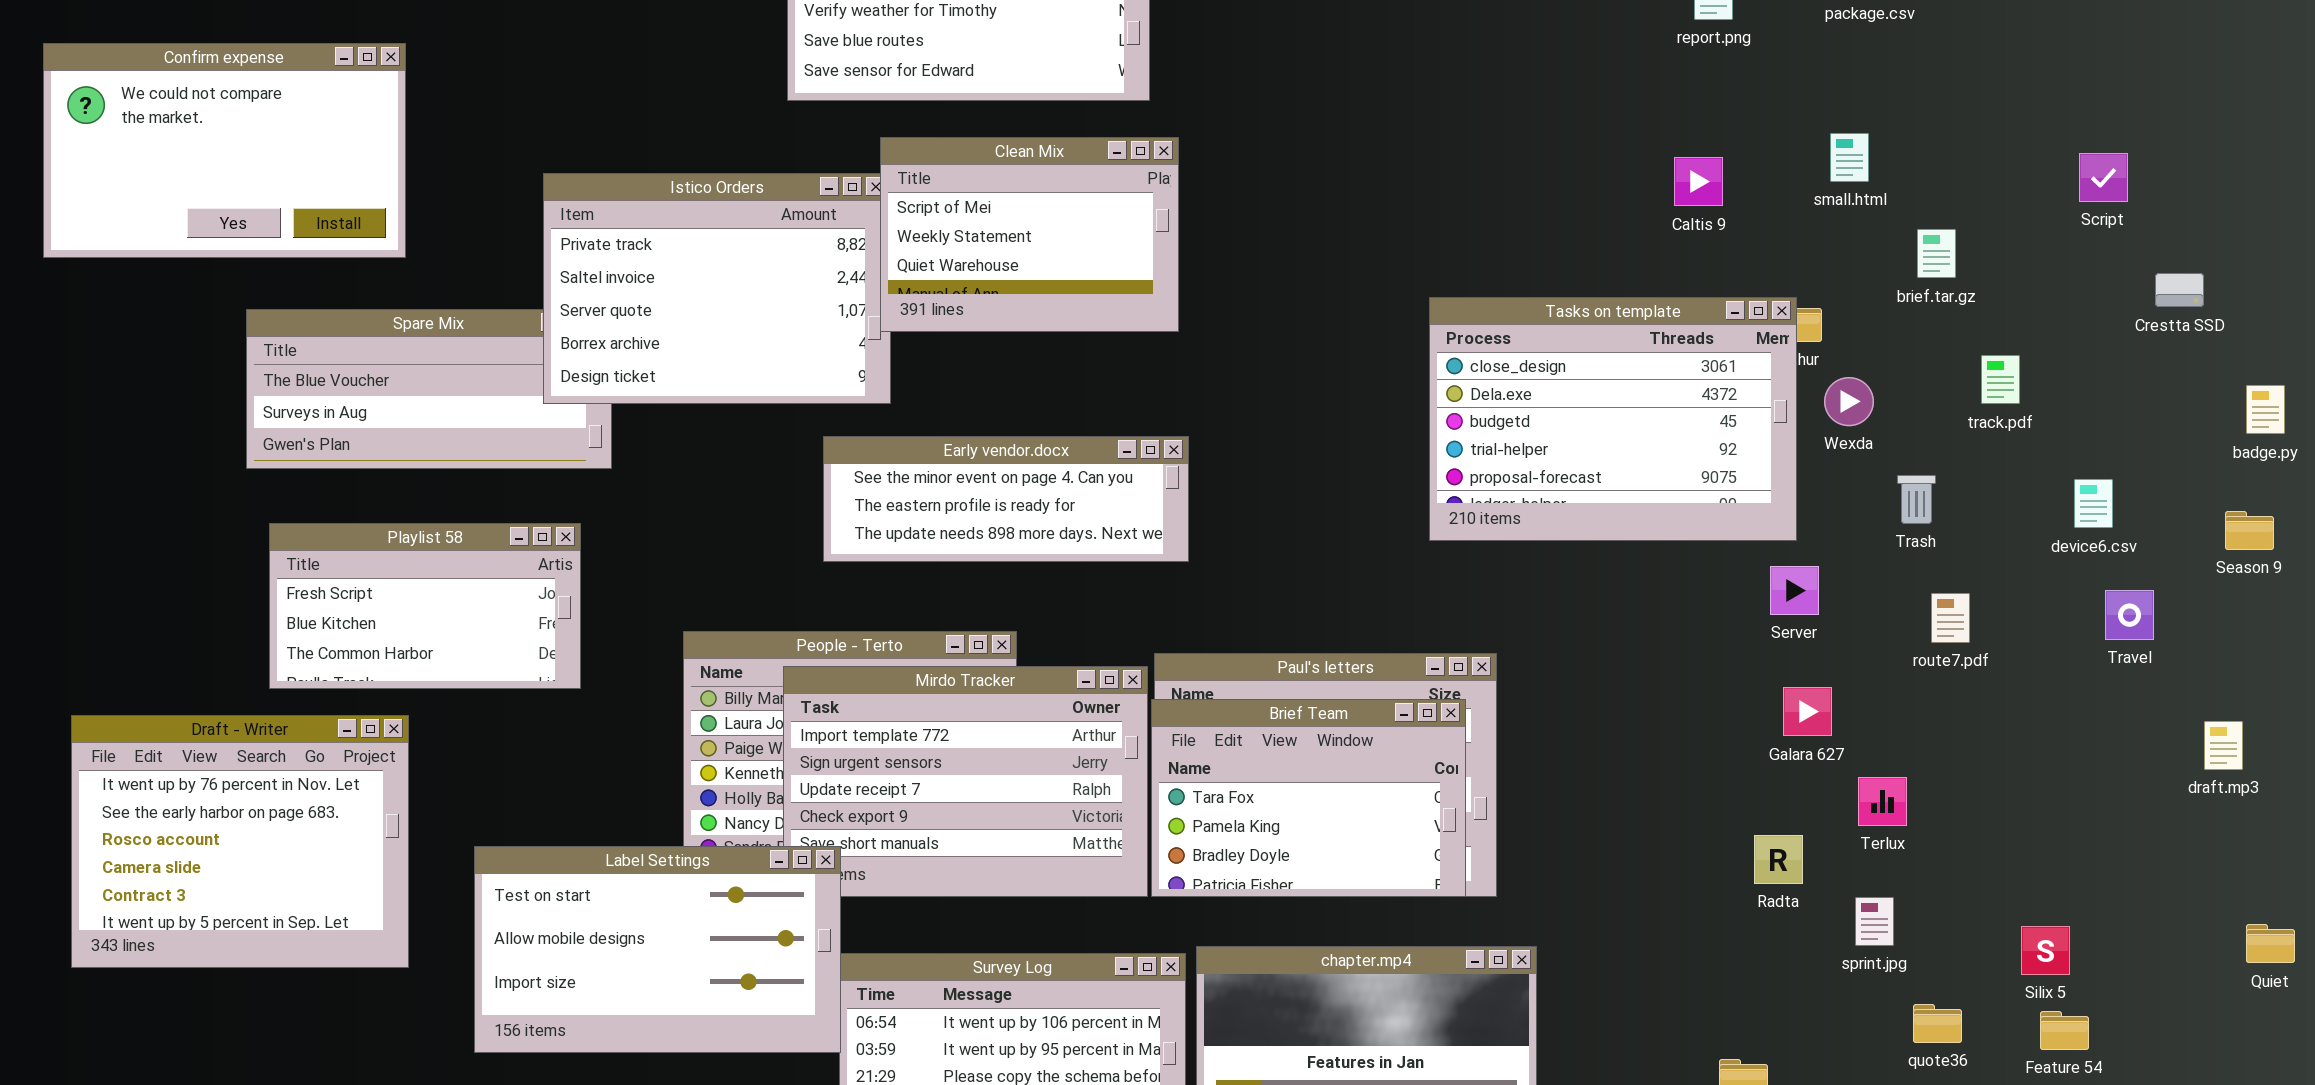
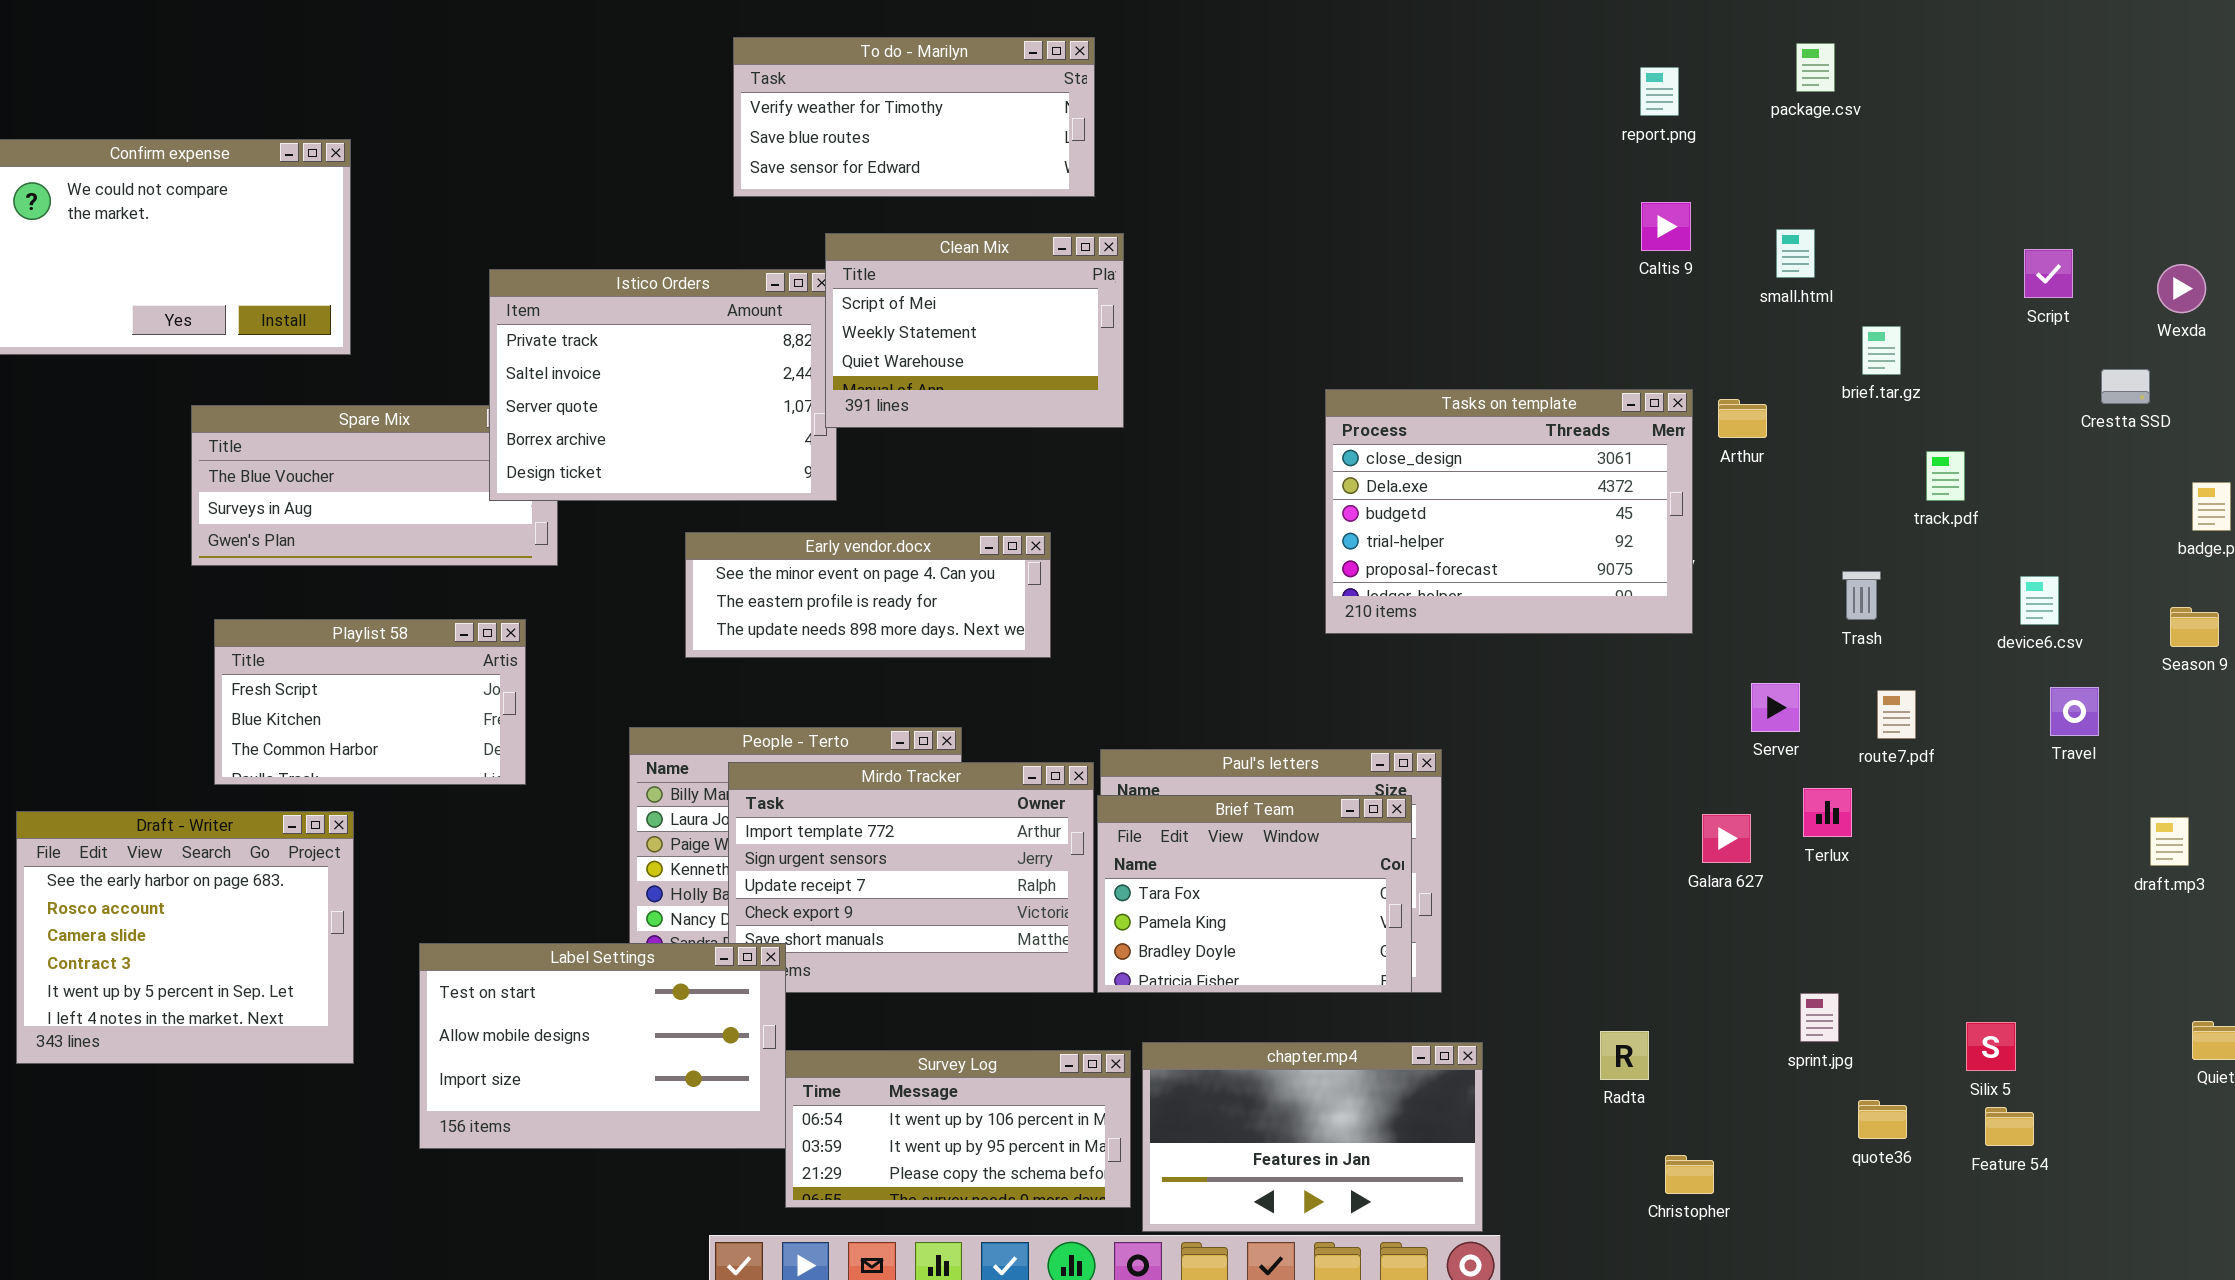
Caltis 9: [1674,157,1723,206] -> [1641,202,1691,251], moved
Tasks on template: [1429,297,1797,541] -> [1325,389,1693,634], moved
Wexda: [1824,377,1874,426] -> [2157,264,2206,313], moved
Early vendor.docx: [823,436,1189,562] -> [685,532,1051,658], moved
Server: [1770,566,1819,615] -> [1751,683,1800,732], moved
Galara 627: [1783,687,1832,736] -> [1702,814,1751,863], moved
Draft - Writer: [71,715,409,968] -> [16,811,354,1064], scrolled down 1 row
Terlux: [1858,777,1907,826] -> [1803,788,1852,837], moved
Radta: [1754,835,1803,884] -> [1600,1031,1649,1080], moved

